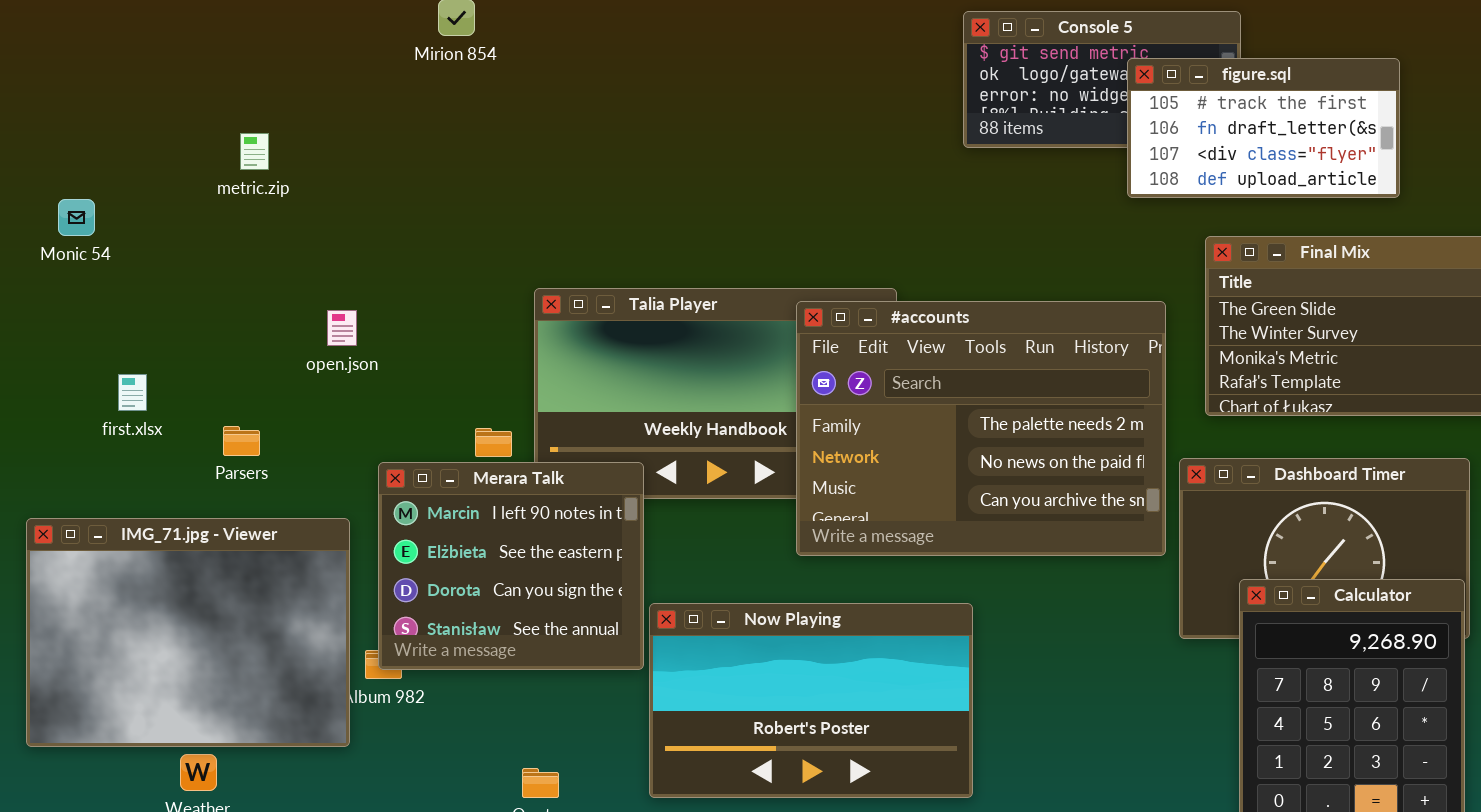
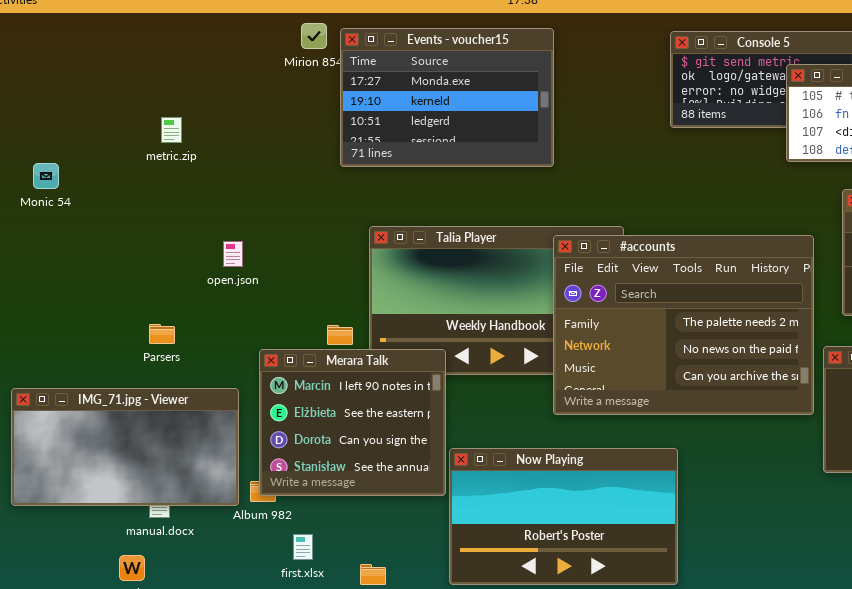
Events - voucher15: none -> [340,28,554,167], opened
first.xlsx: [118,374,147,411] -> [293,534,313,560], moved
IMG_71.jpg - Viewer: [26,518,350,747] -> [11,388,239,506], resized

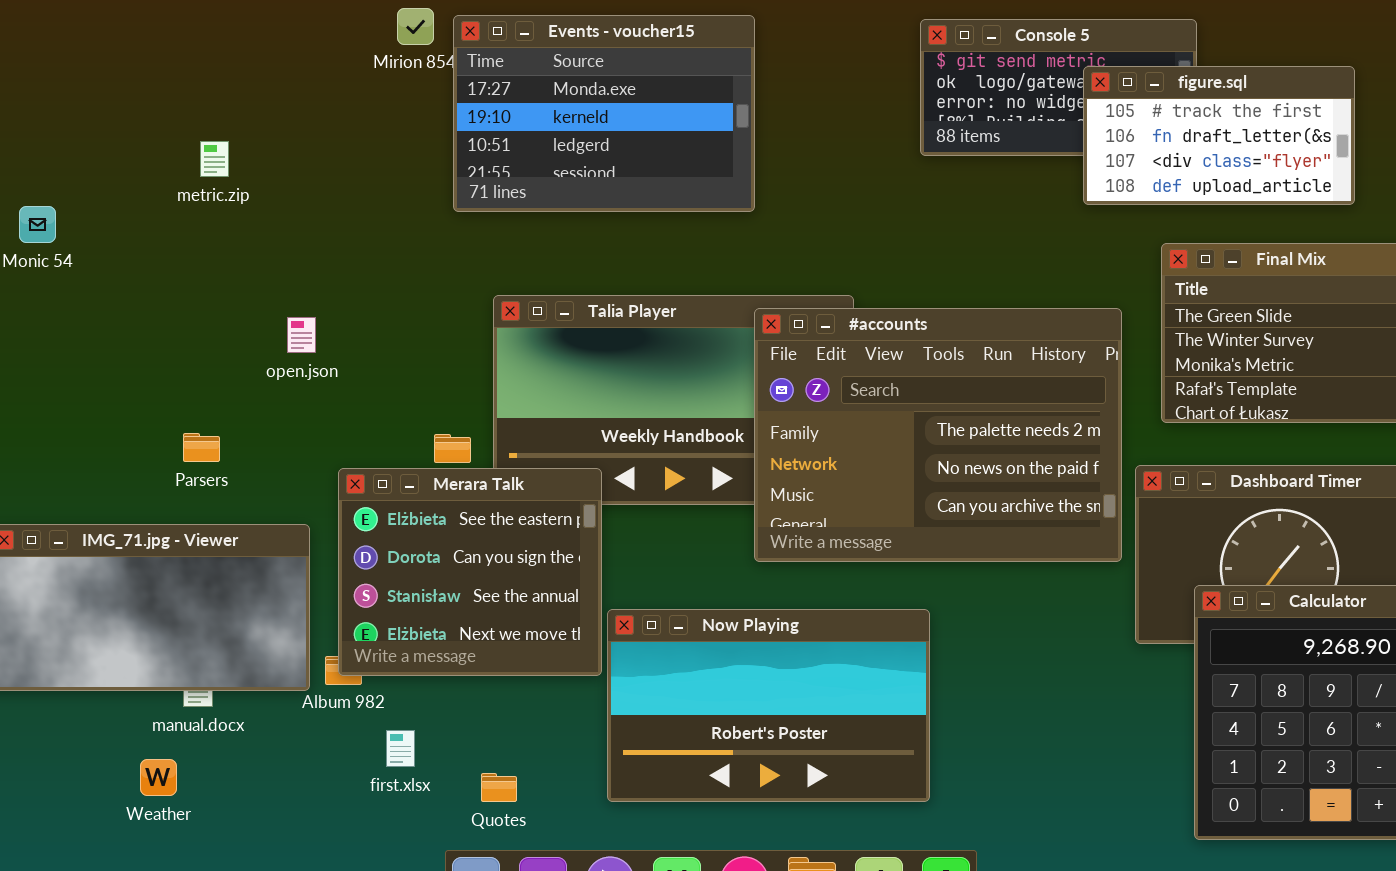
Merara Talk: [259,349,446,496] -> [338,468,602,676], scrolled down 1 row

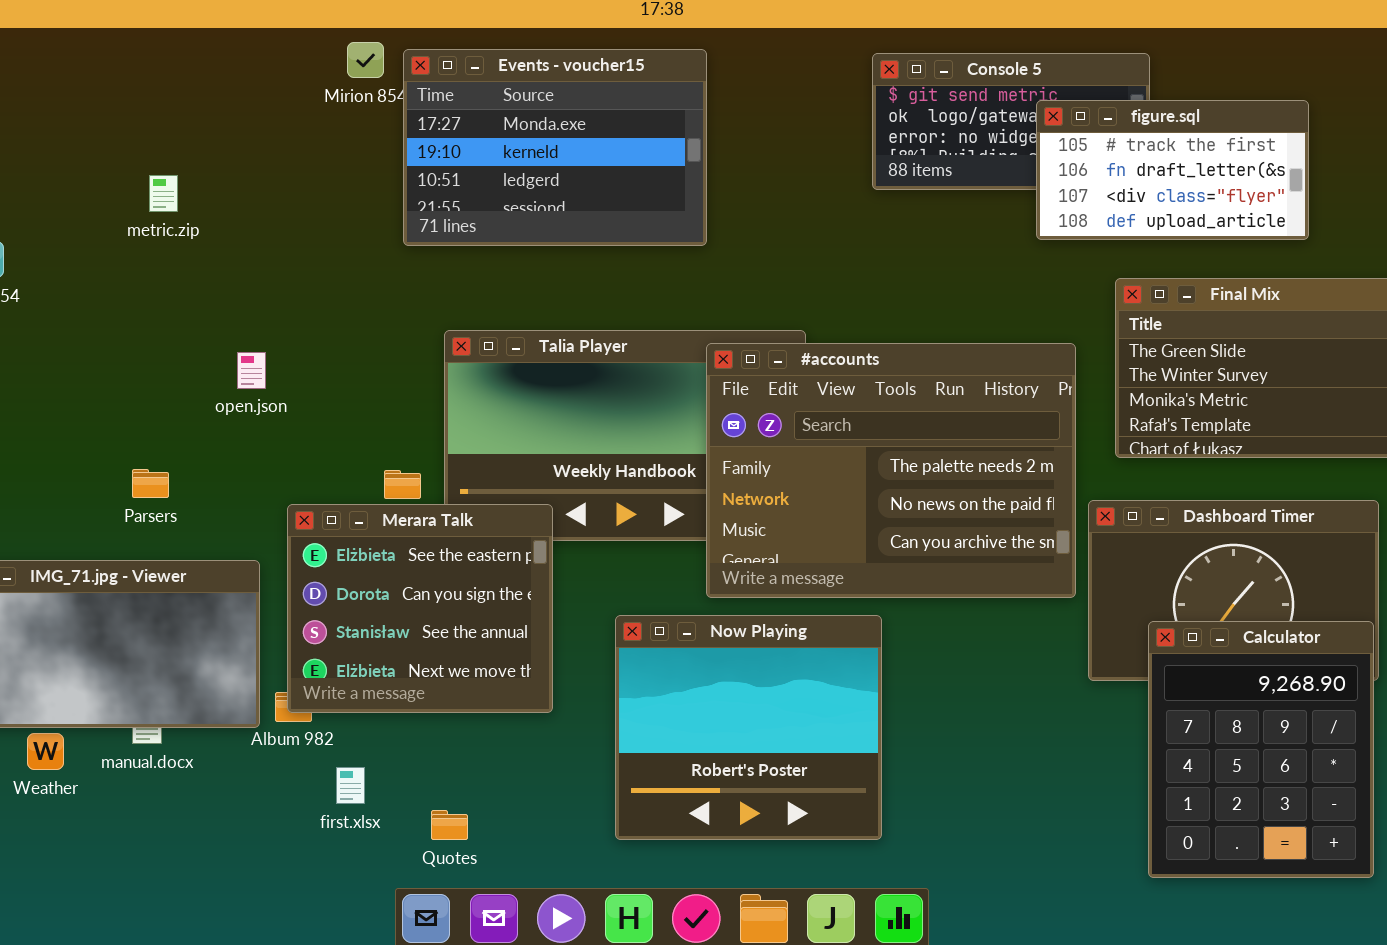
Now Playing: [607,609,930,802] -> [615,615,882,840], resized
Weather: [140,759,177,796] -> [27,733,64,770], moved

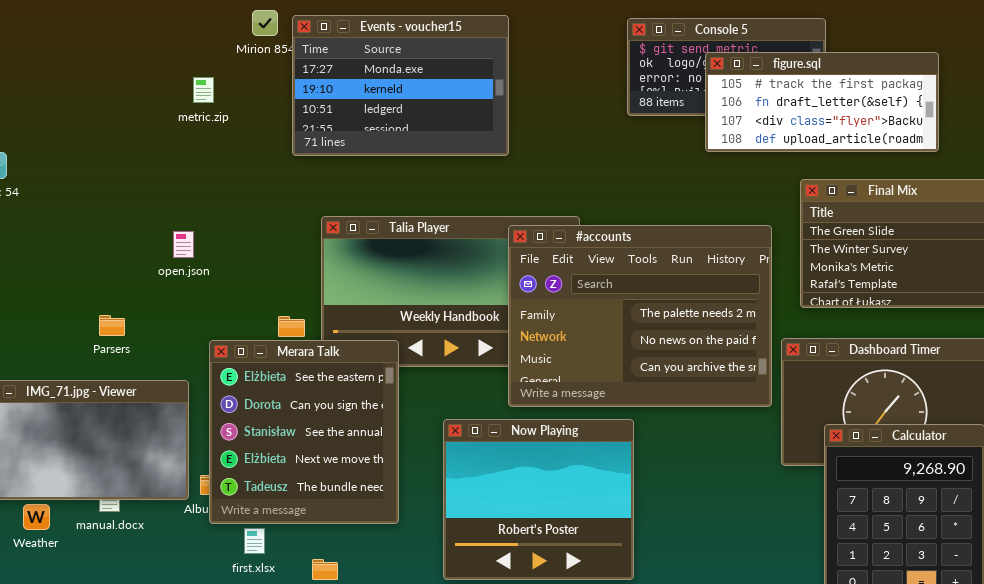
figure.sql: [1036,100,1309,240] -> [705,52,939,152], resized
metric.zip: [149,175,178,212] -> [193,77,214,103], moved
Merara Talk: [287,504,553,713] -> [209,340,399,524], resized

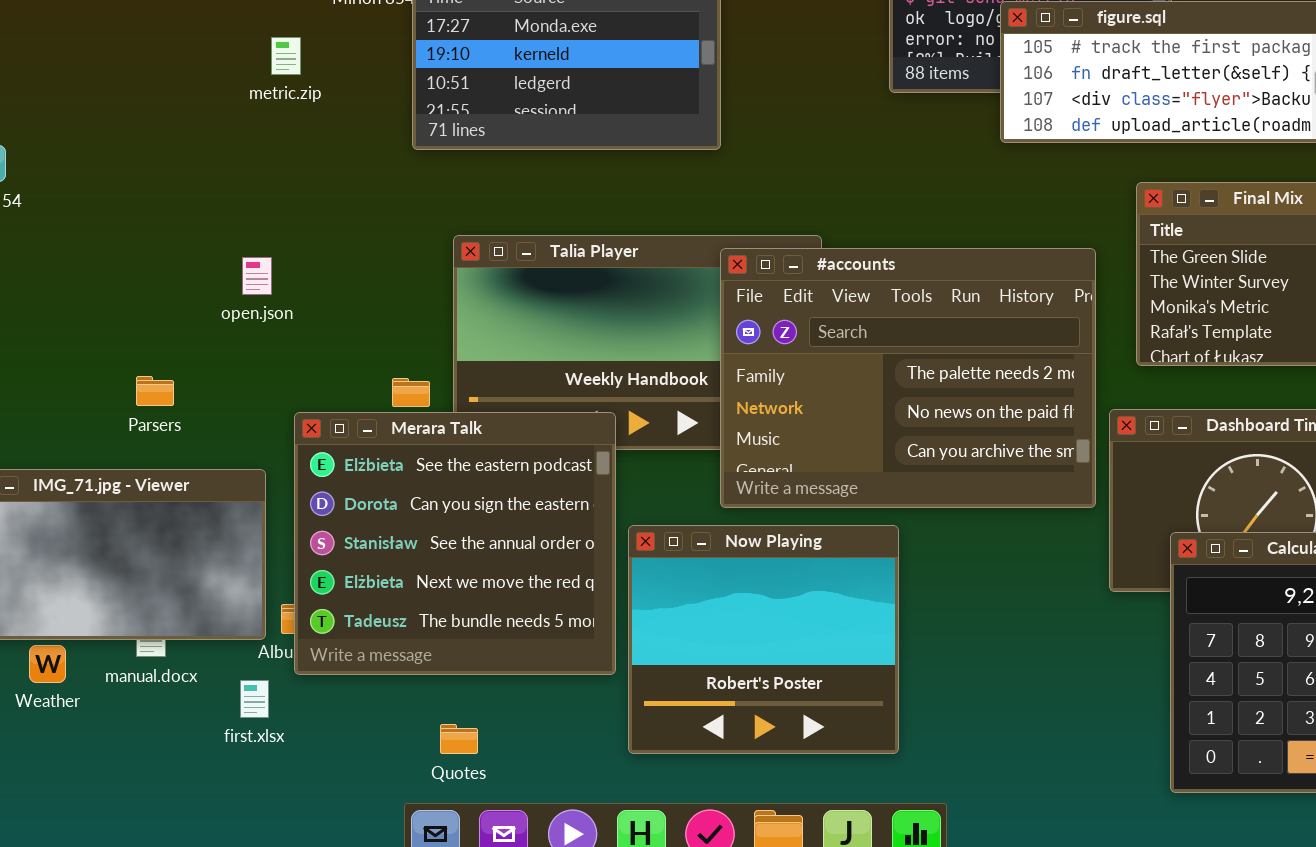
Merara Talk: [209,340,399,524] -> [294,412,616,675], resized
first.xlsx: [244,528,265,554] -> [240,680,269,718], moved

